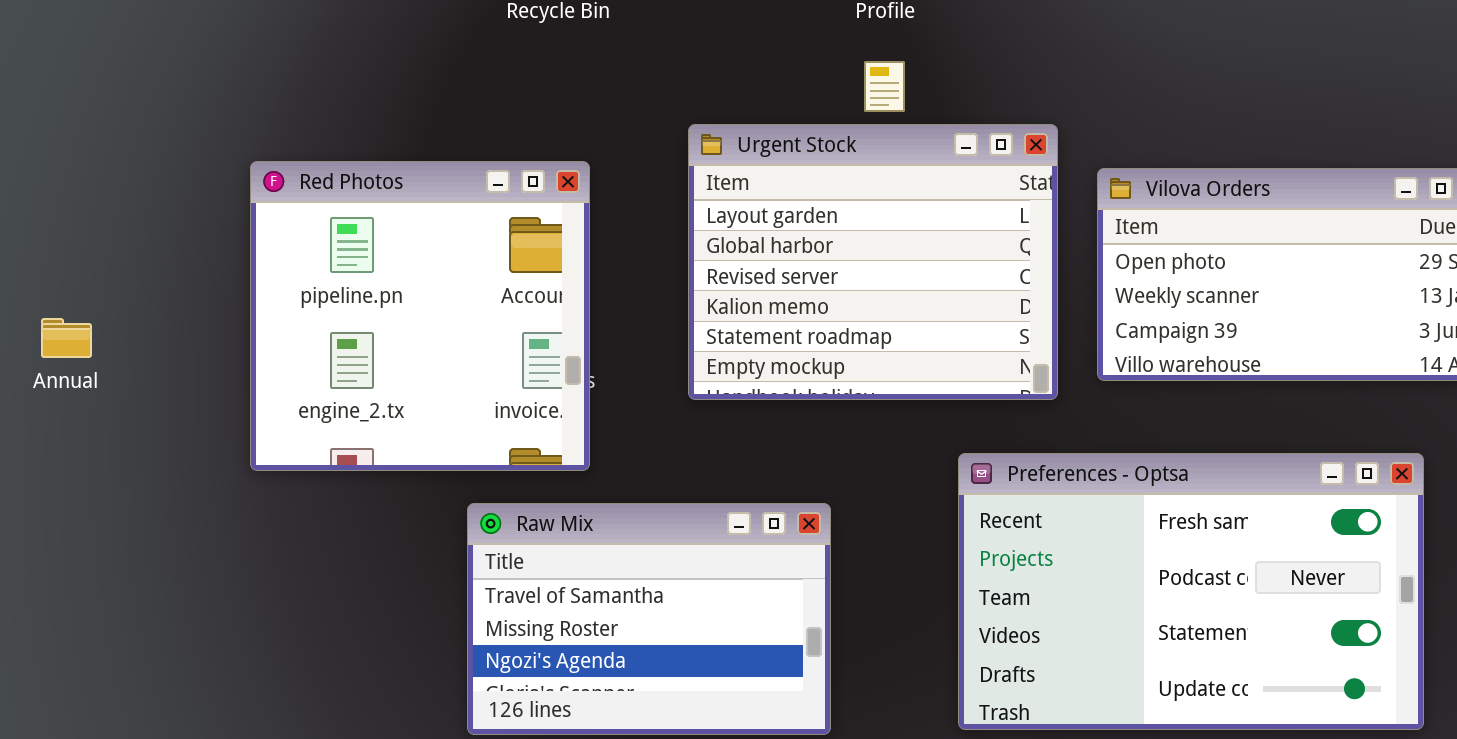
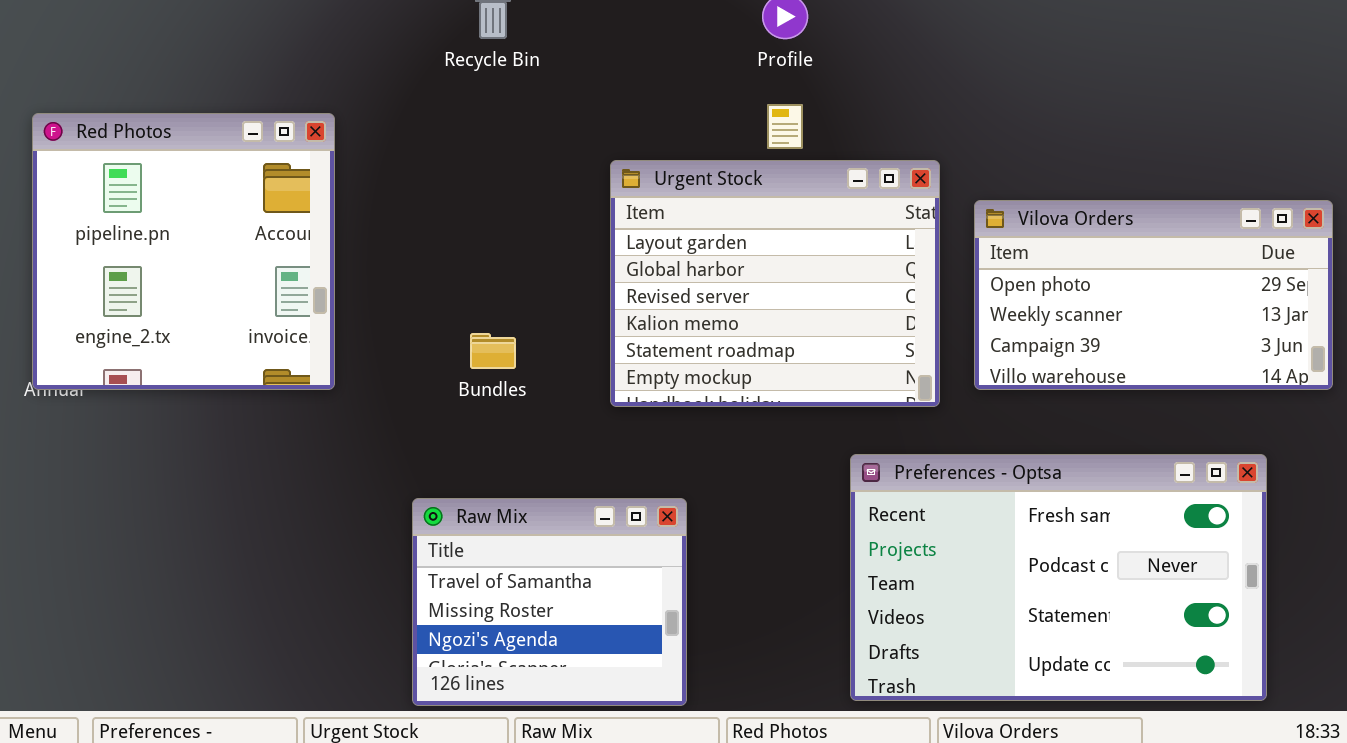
Red Photos: [250,161,590,471] -> [32,113,335,390], moved
Raw Mix: [467,503,831,735] -> [412,498,687,706], resized

